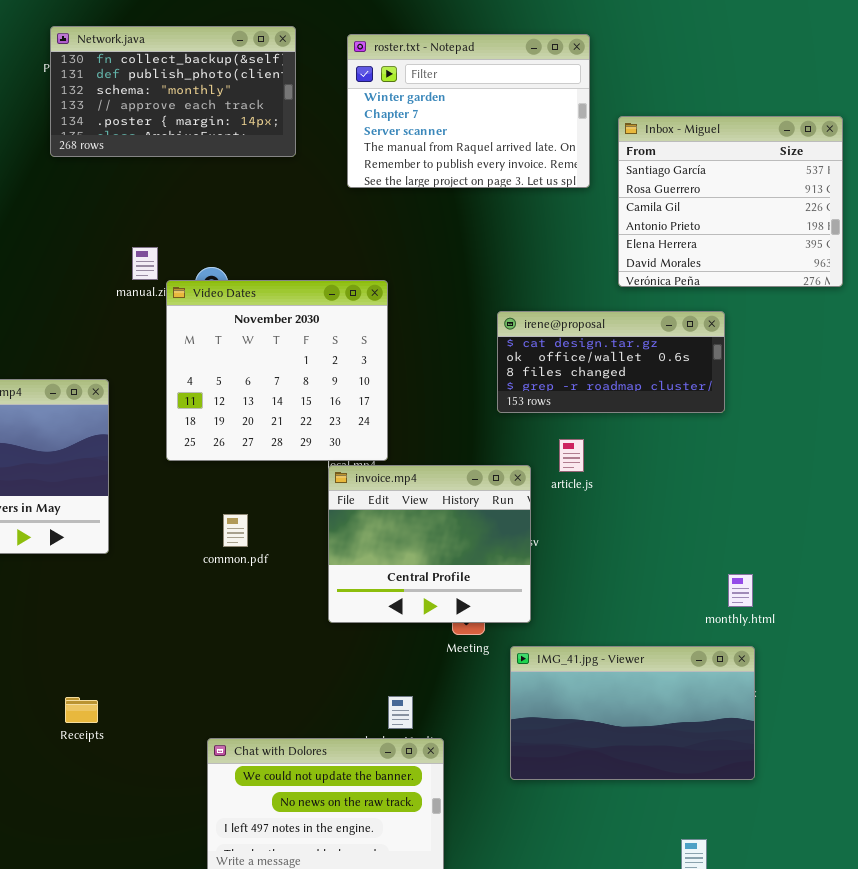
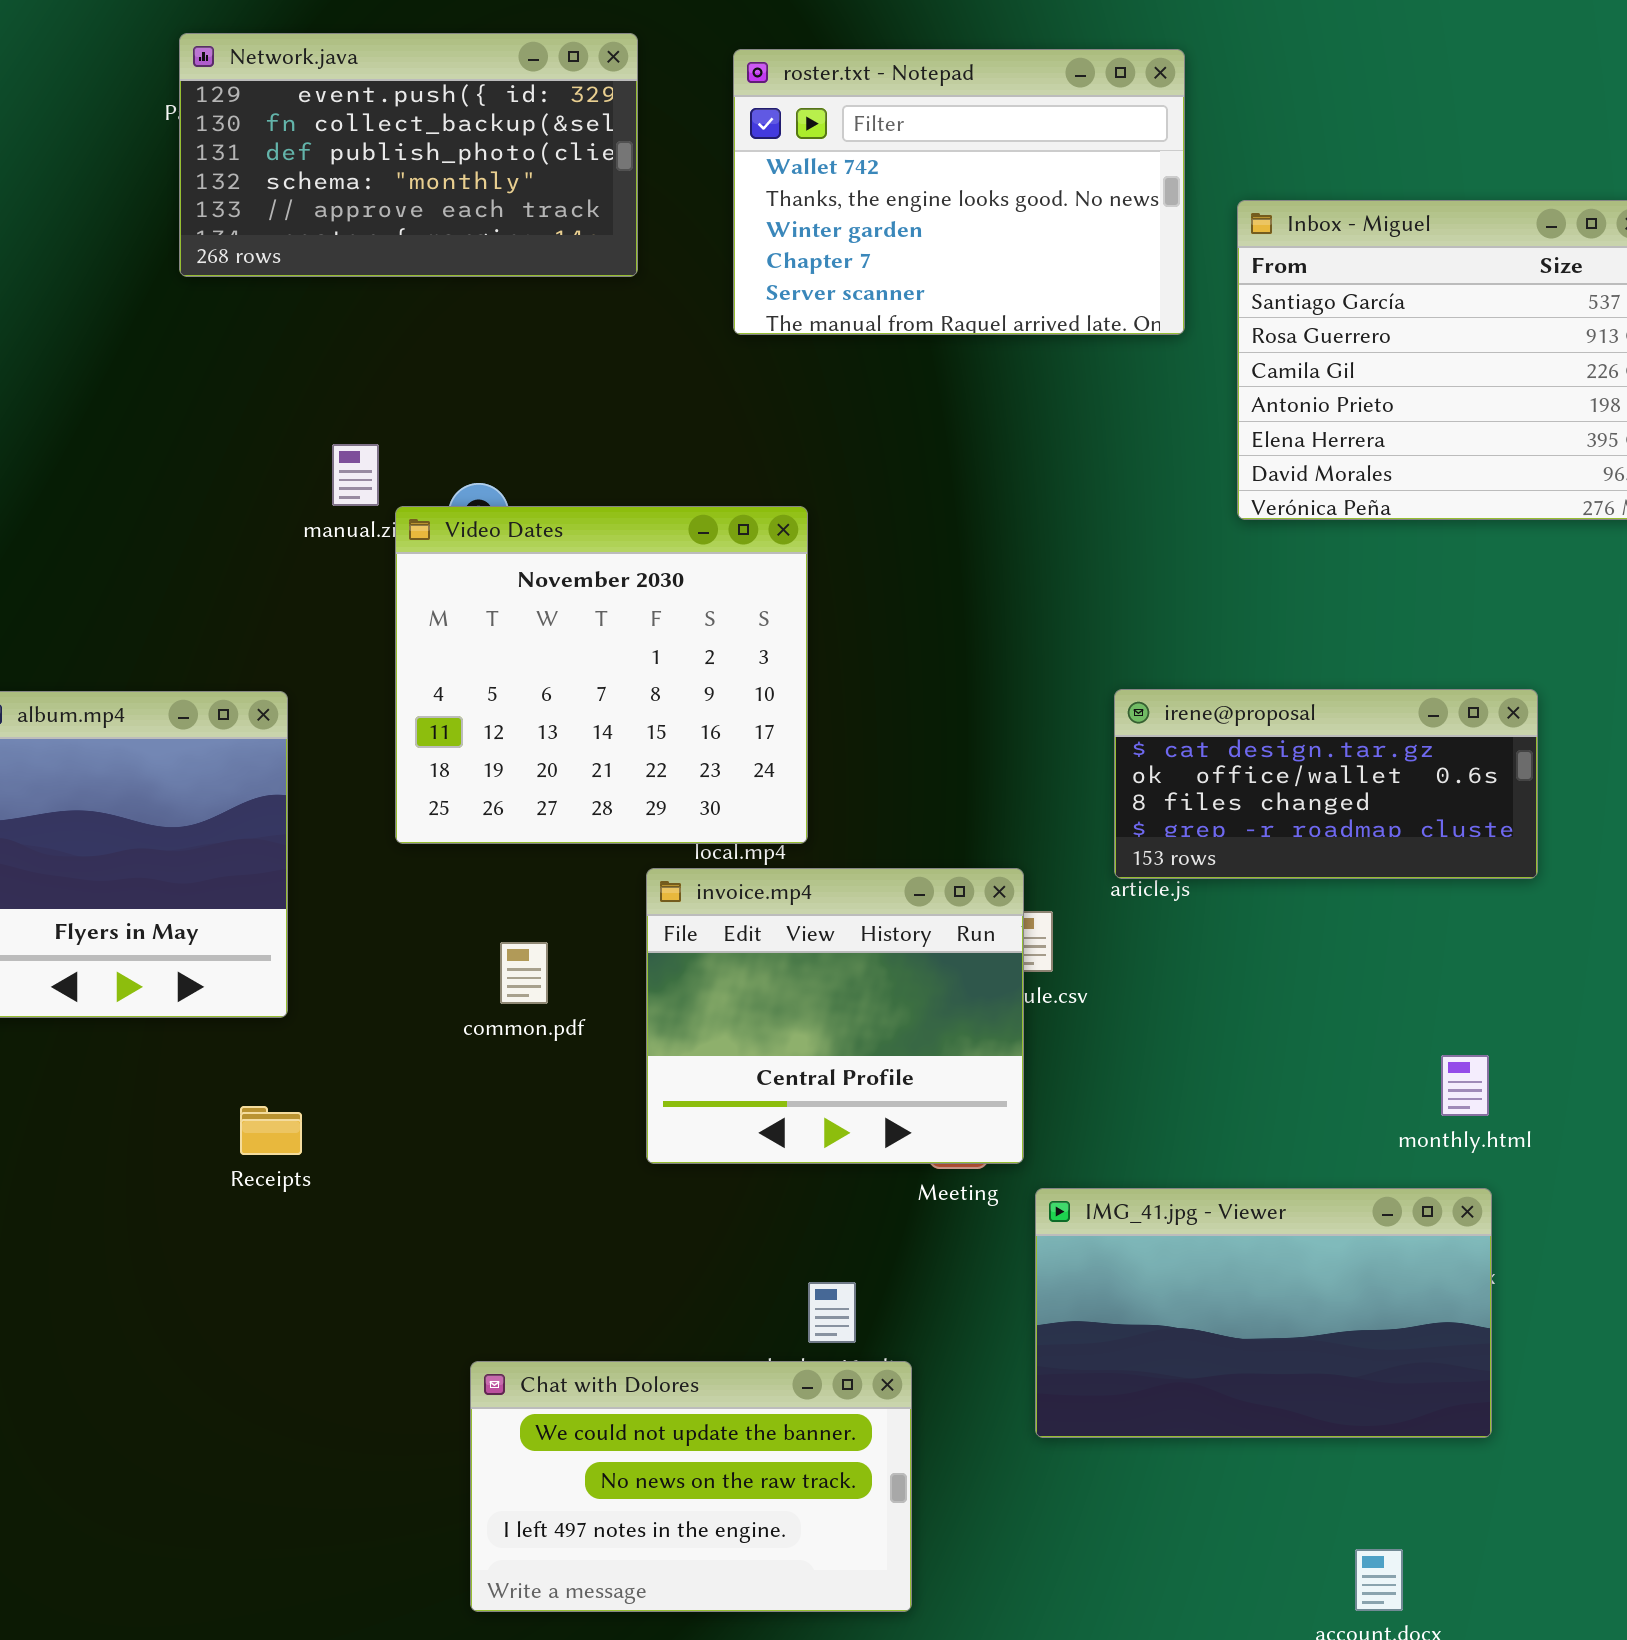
Network.java: [50,26,296,157] -> [179,33,638,277], scrolled up 1 row
roster.txt - Notepad: [347,34,590,188] -> [733,49,1185,335], scrolled up 2 rows
irene@proposal: [497,311,725,413] -> [1114,689,1538,879], moved
invoice.mp4: [328,465,531,623] -> [646,868,1024,1164], moved
Receipts: [65,697,98,723] -> [240,1106,302,1155], moved

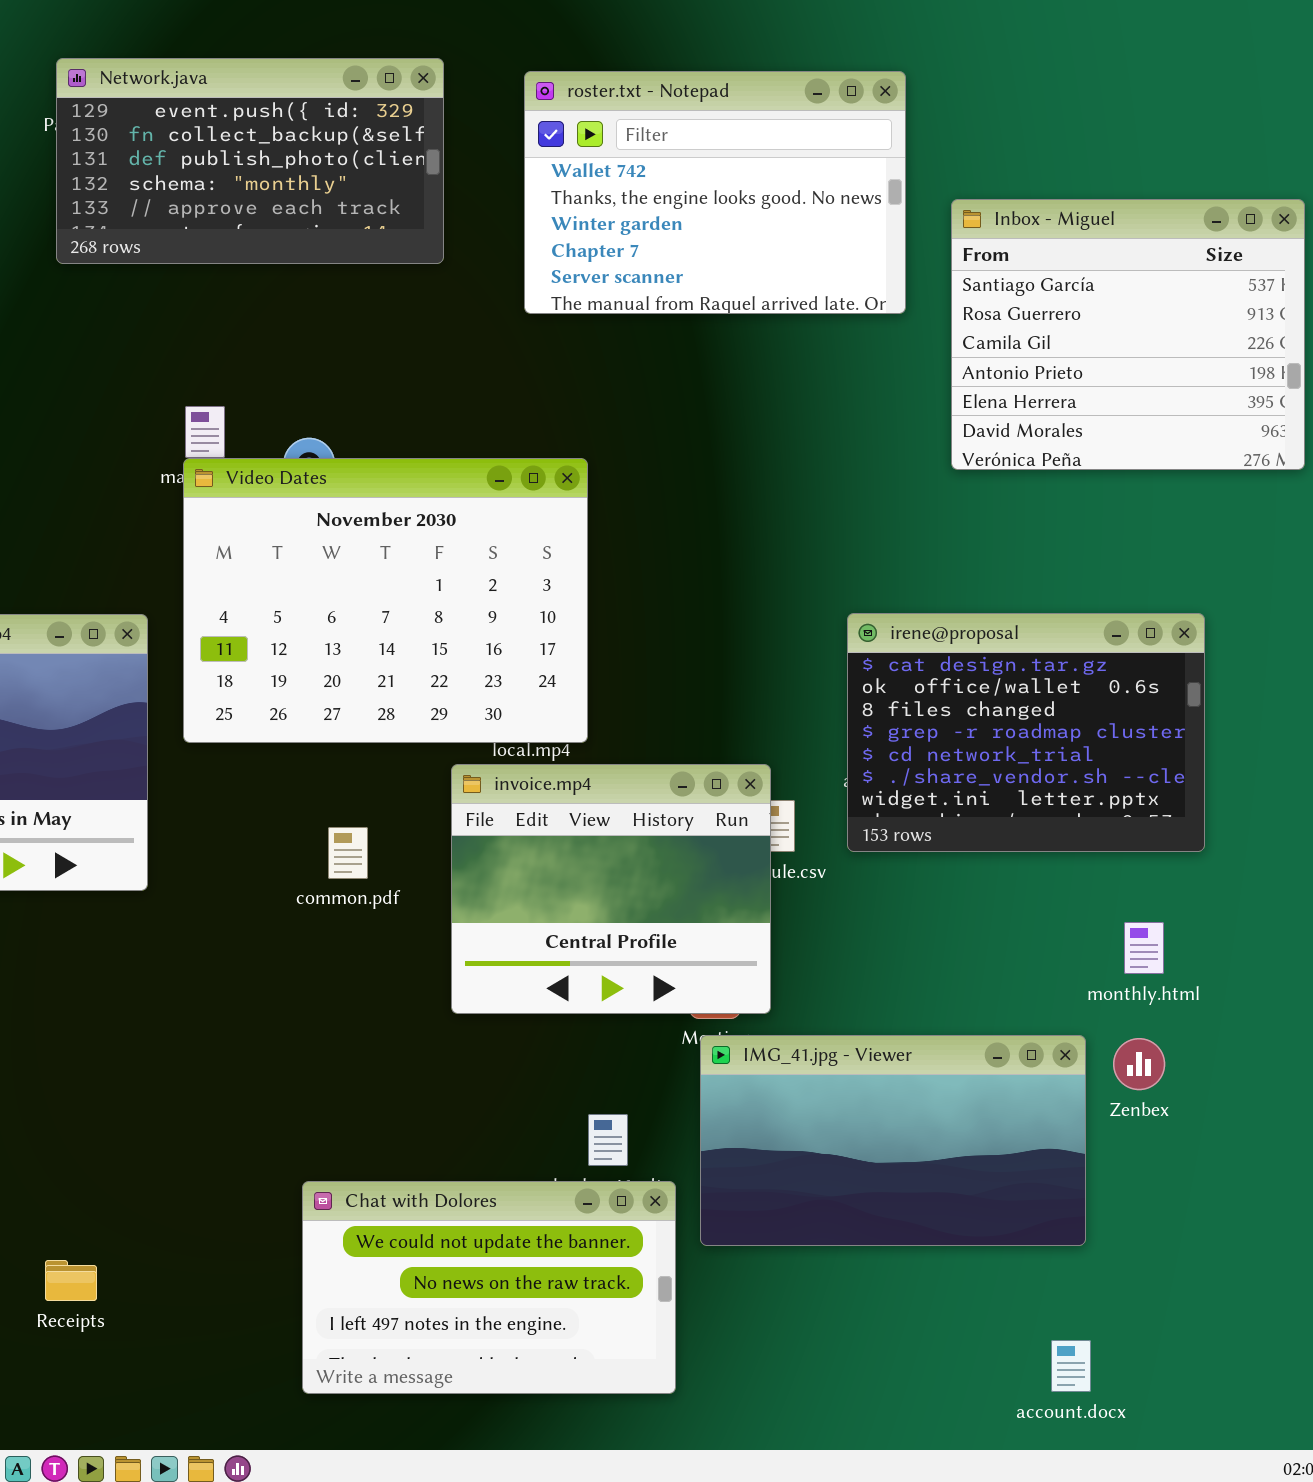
Video Dates: [395,506,808,844] -> [183,458,588,743], resized
irene@proposal: [1114,689,1538,879] -> [847,613,1205,852], resized
Receipts: [240,1106,302,1155] -> [45,1260,97,1301], moved
IMG_41.jpg - Viewer: [1035,1188,1492,1438] -> [700,1035,1086,1246], moved

